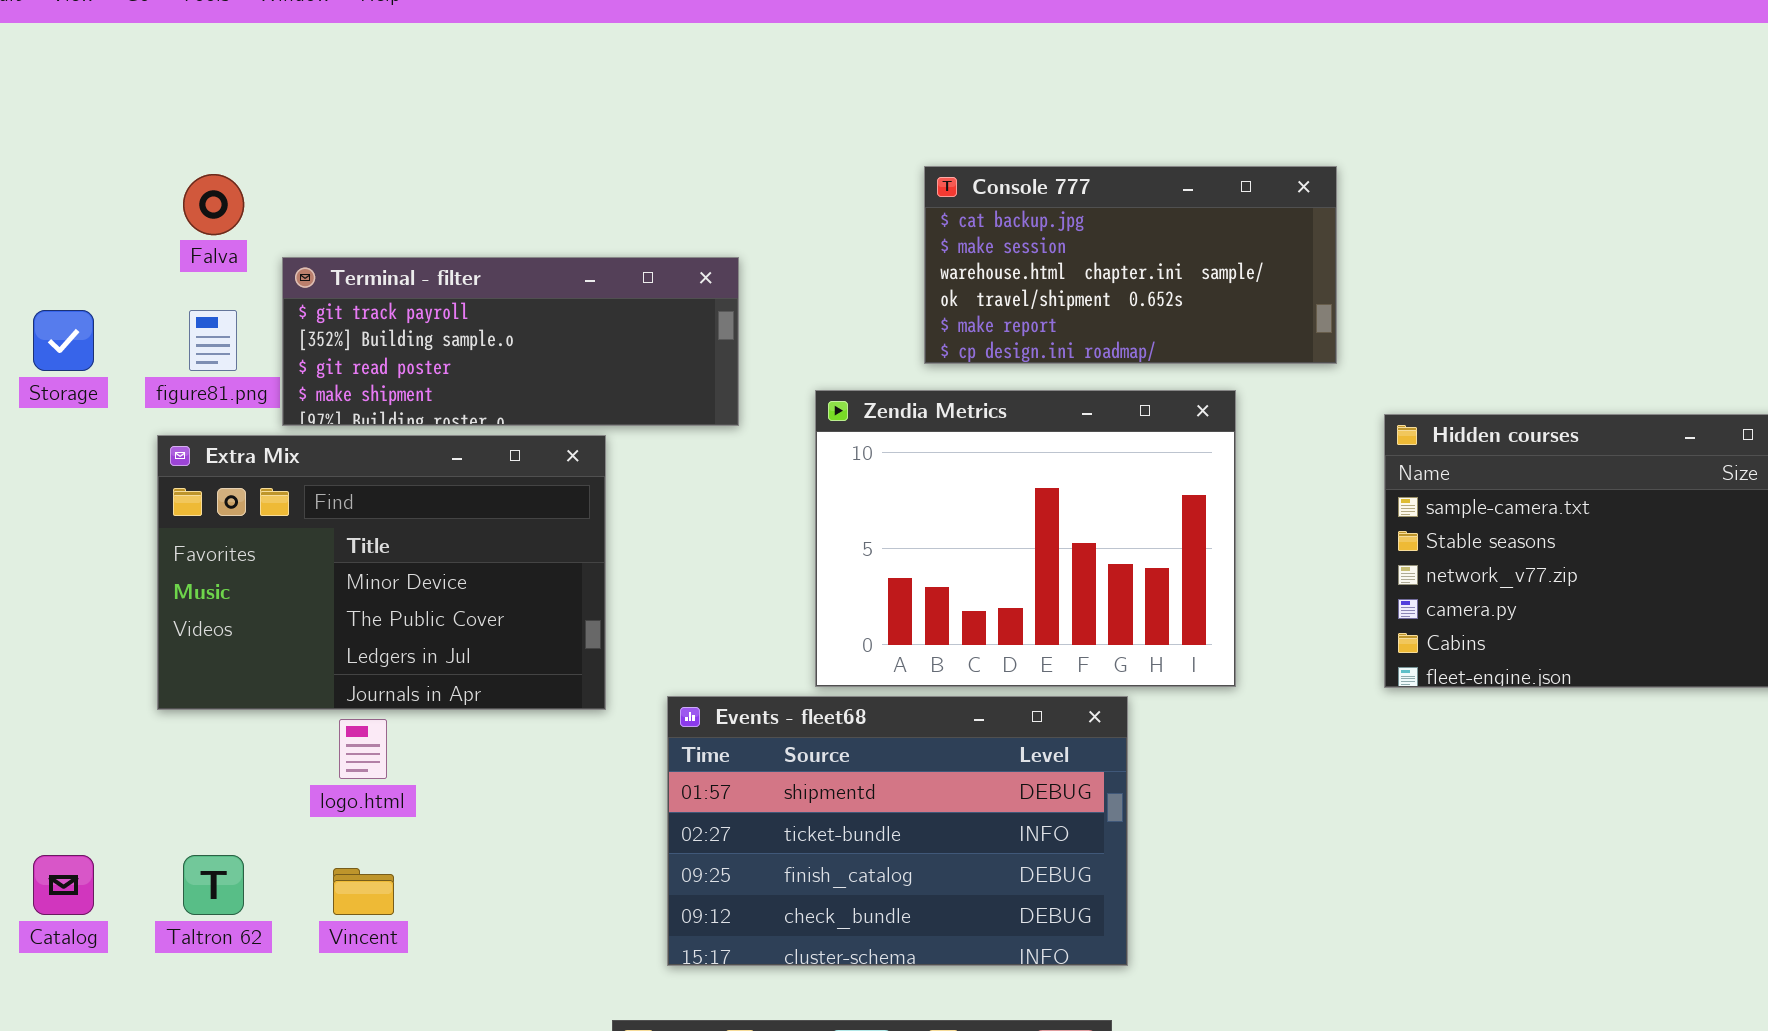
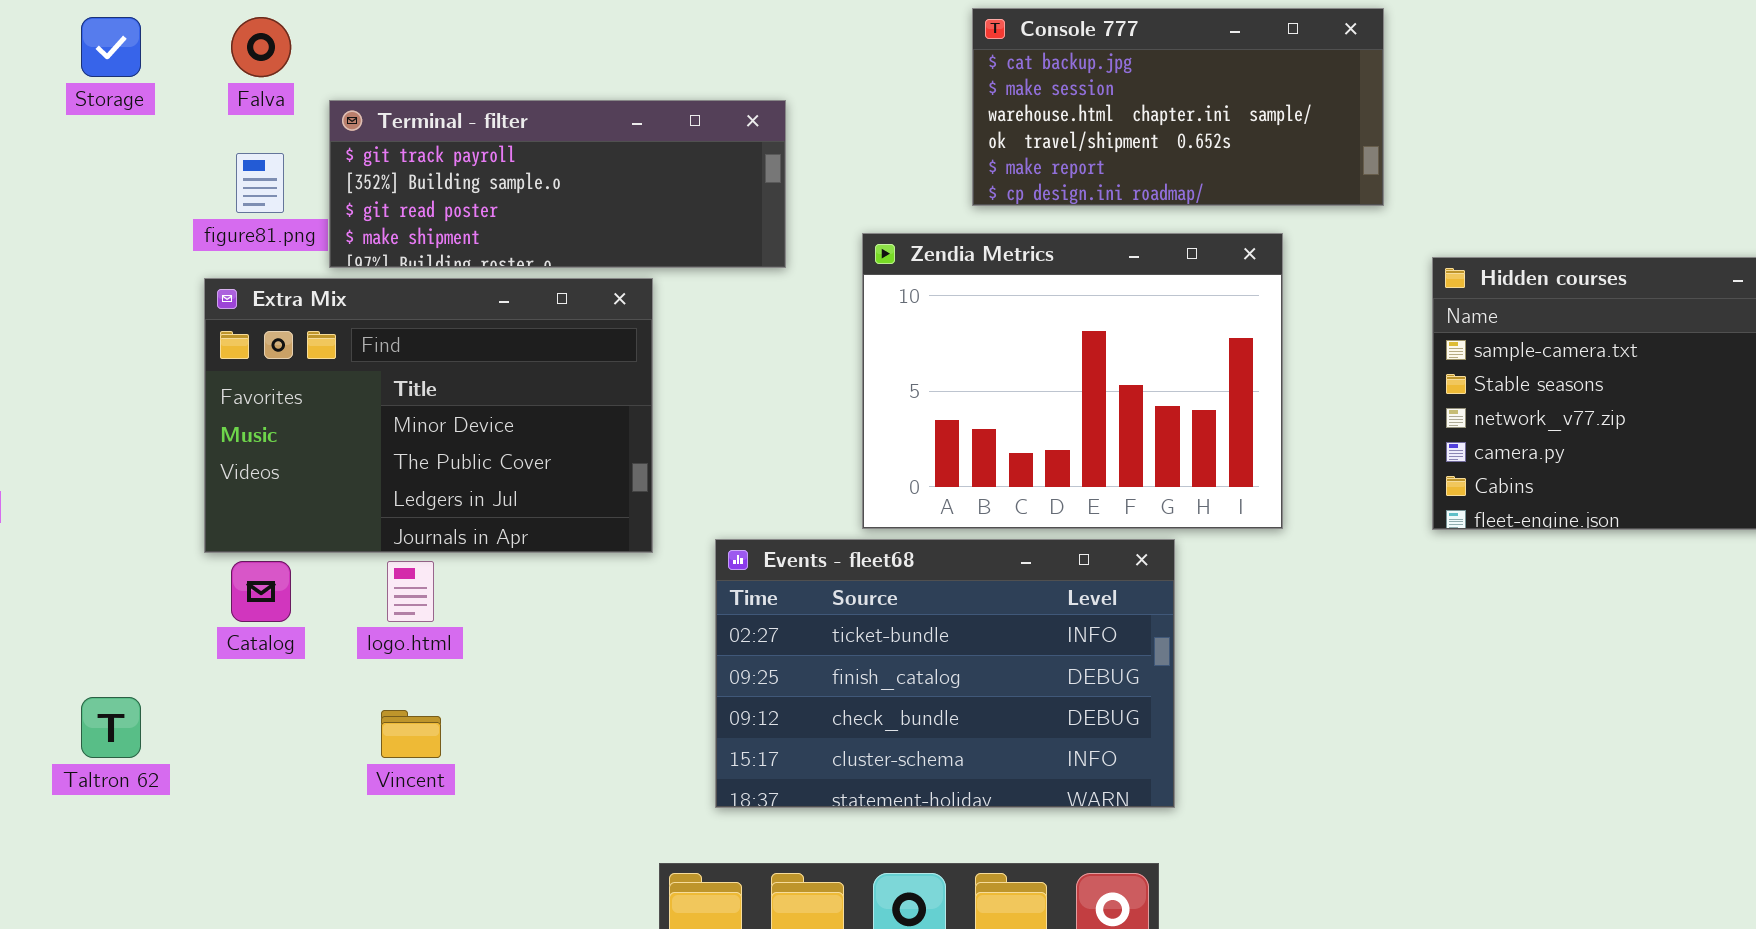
Storage: [33,310,94,371] -> [81,17,141,77], moved
Events - fleet68: [667,696,1128,966] -> [715,539,1175,808], scrolled down 1 row
Catalog: [33,855,94,915] -> [231,561,291,622], moved
Taltron 62: [183,855,244,915] -> [81,697,141,758], moved

